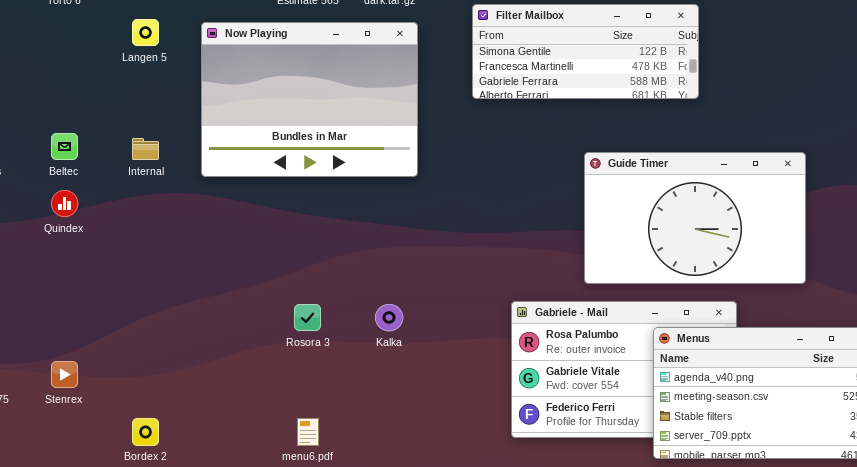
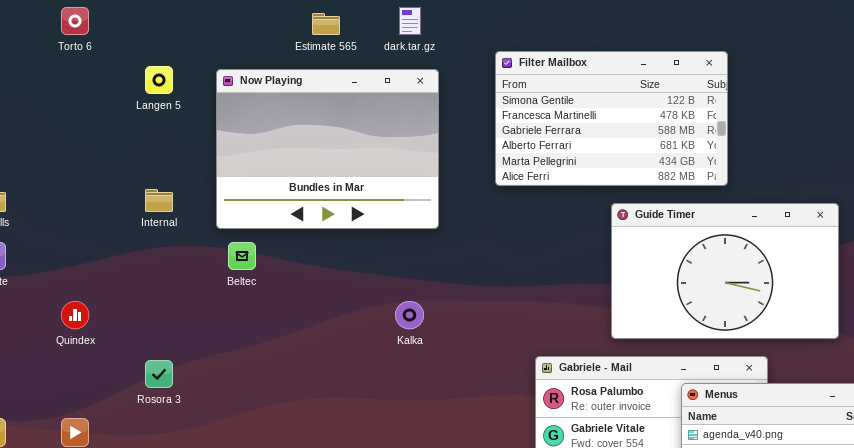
Filter Mailbox: [472,4,699,99] -> [495,51,728,186], resized
Beltec: [51,133,78,160] -> [228,242,256,270], moved
Quindex: [51,190,78,217] -> [61,301,89,329], moved
Rosora 3: [294,304,321,331] -> [145,360,173,388], moved
Kalka: [375,304,403,331] -> [395,301,424,329], moved

